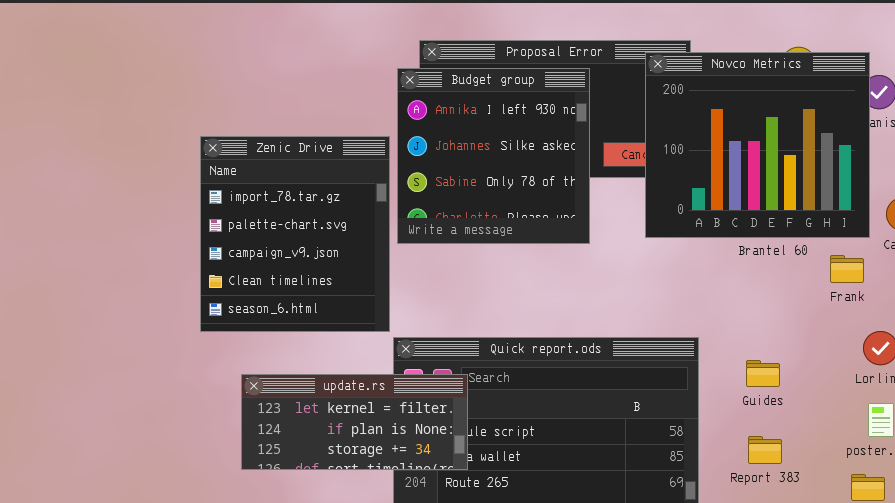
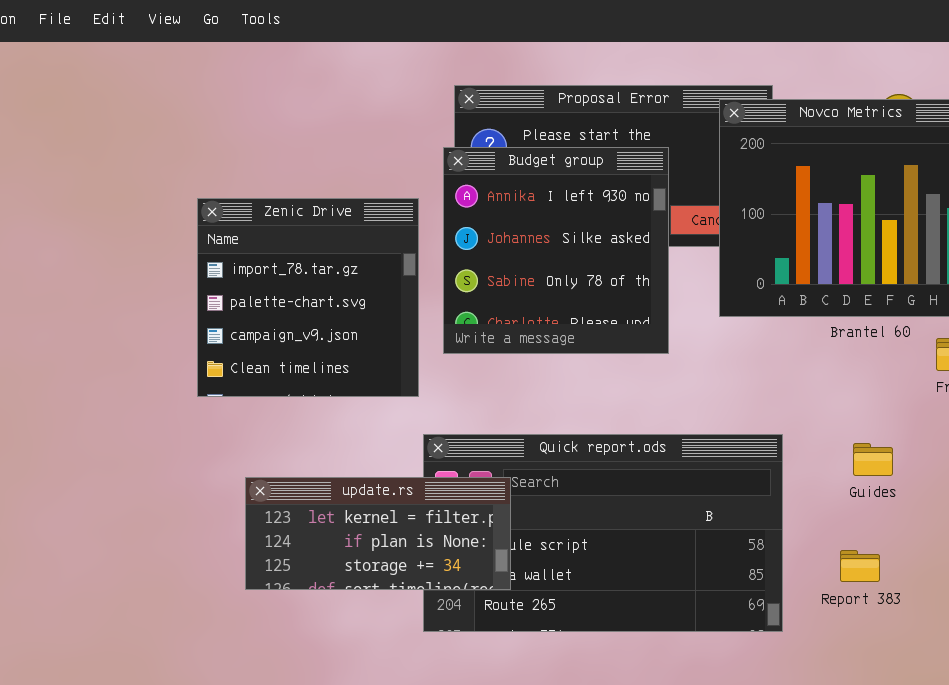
Budget group: [397,68,590,244] -> [443,147,669,354], moved
Zenic Drive: [200,136,390,332] -> [197,198,419,397], resized
Guides: [746,360,780,387] -> [853,443,893,476], moved

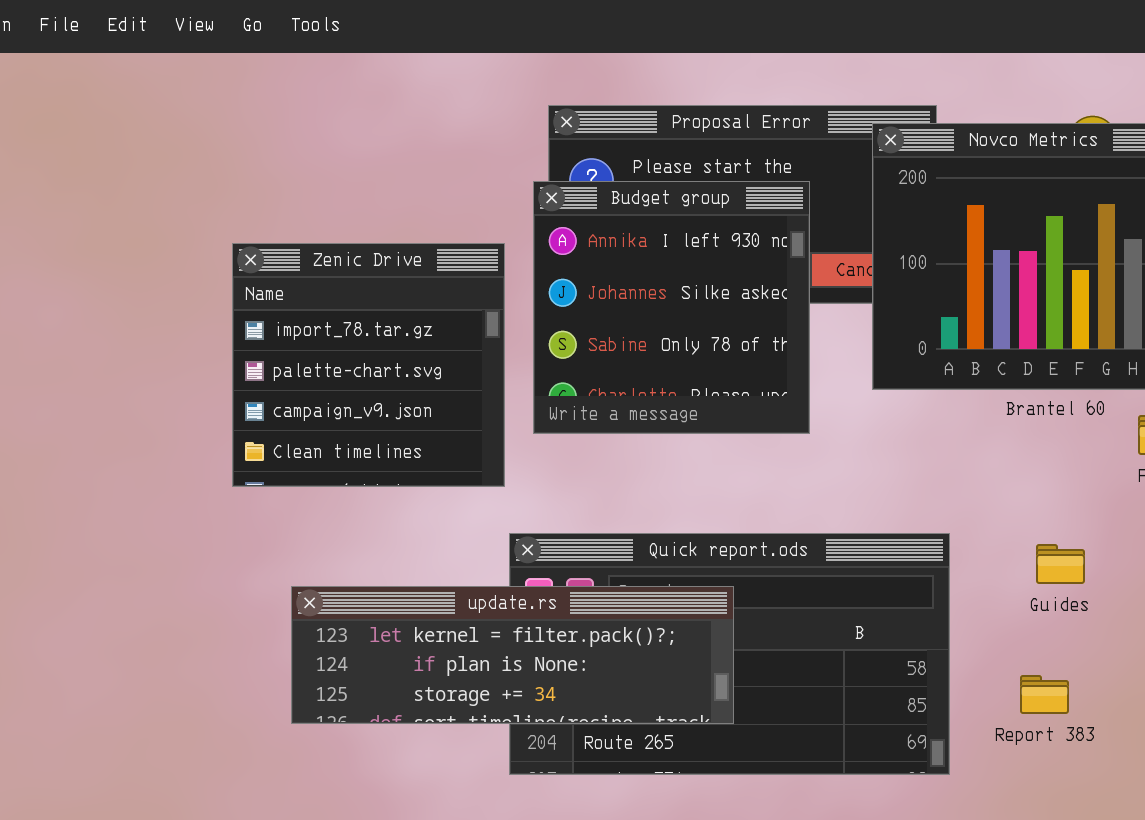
update.rs: [245,477,511,590] -> [291,586,734,724], resized

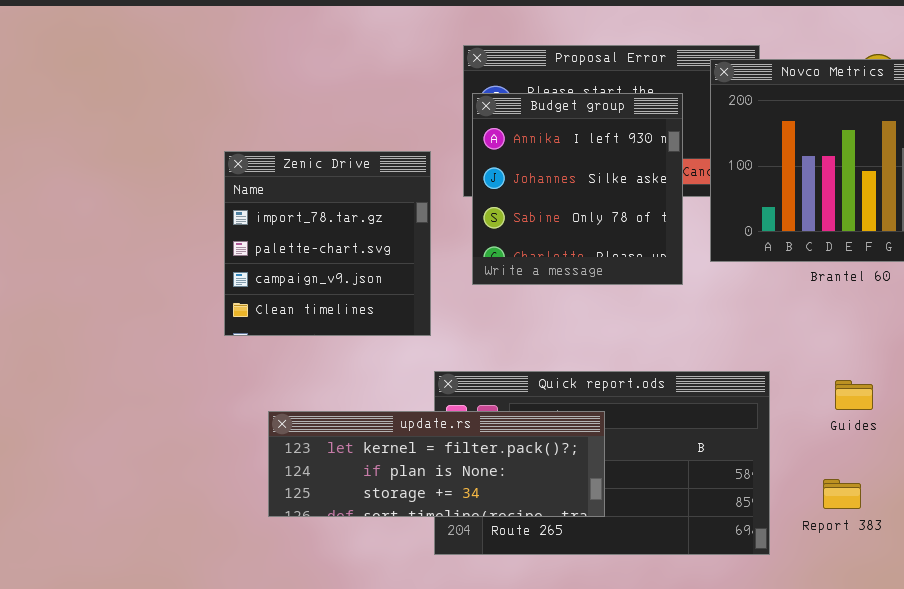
Budget group: [533,181,810,434] -> [472,93,683,285], moved

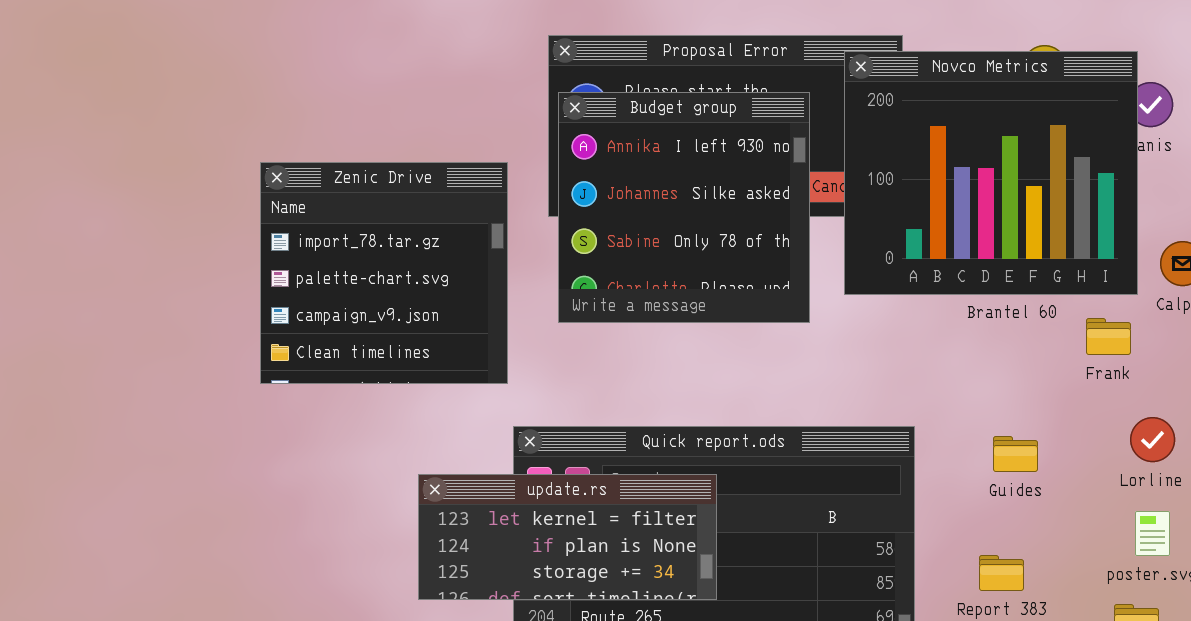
update.rs: [268,411,605,517] -> [418,474,717,600], resized

